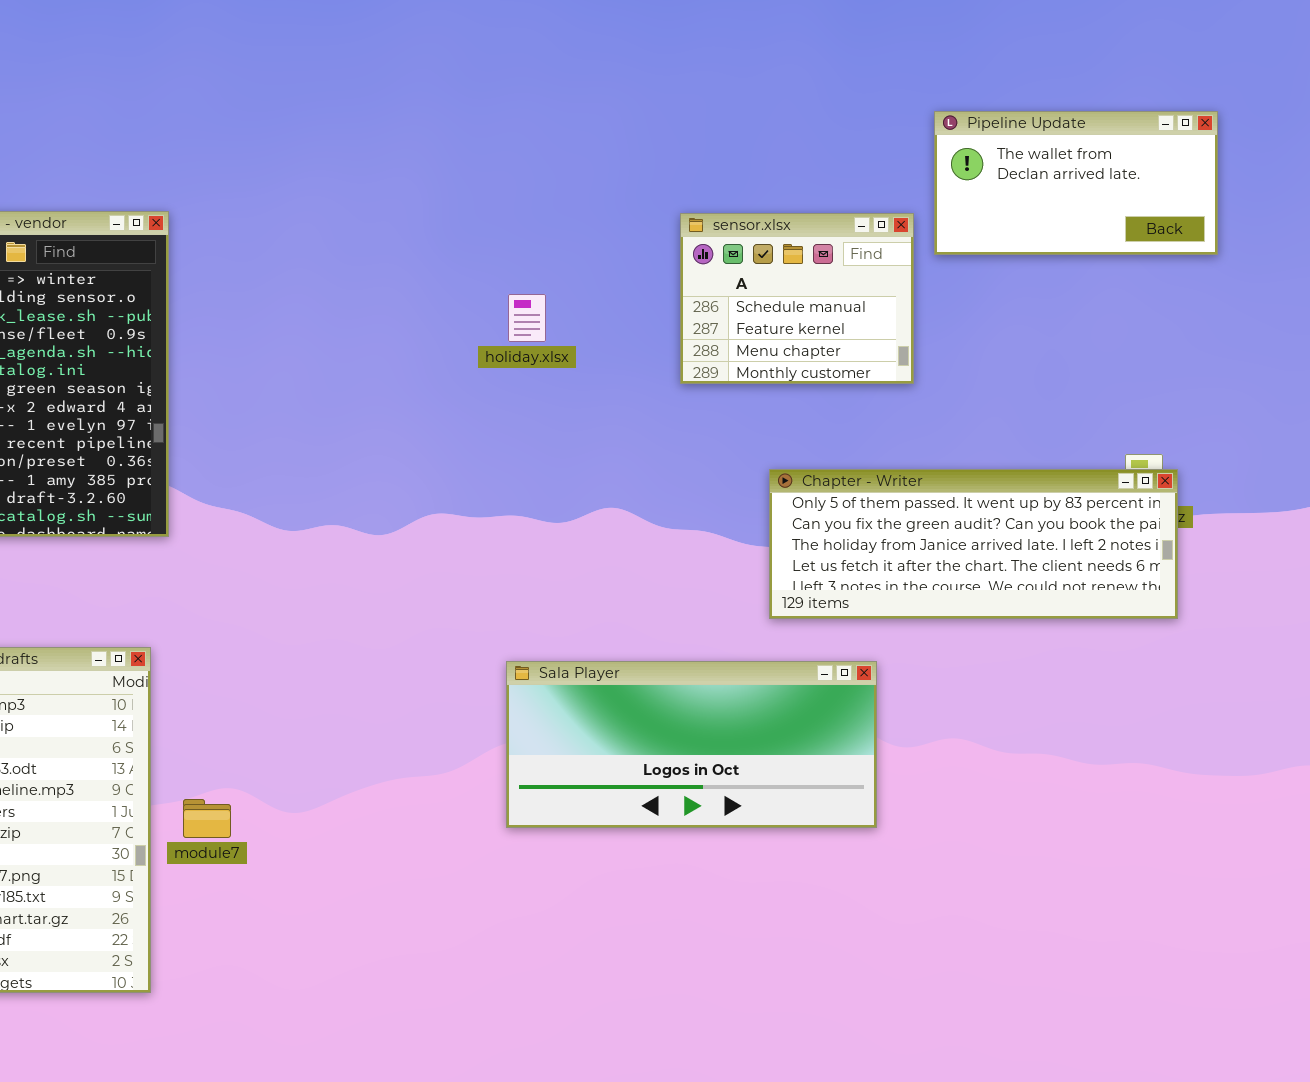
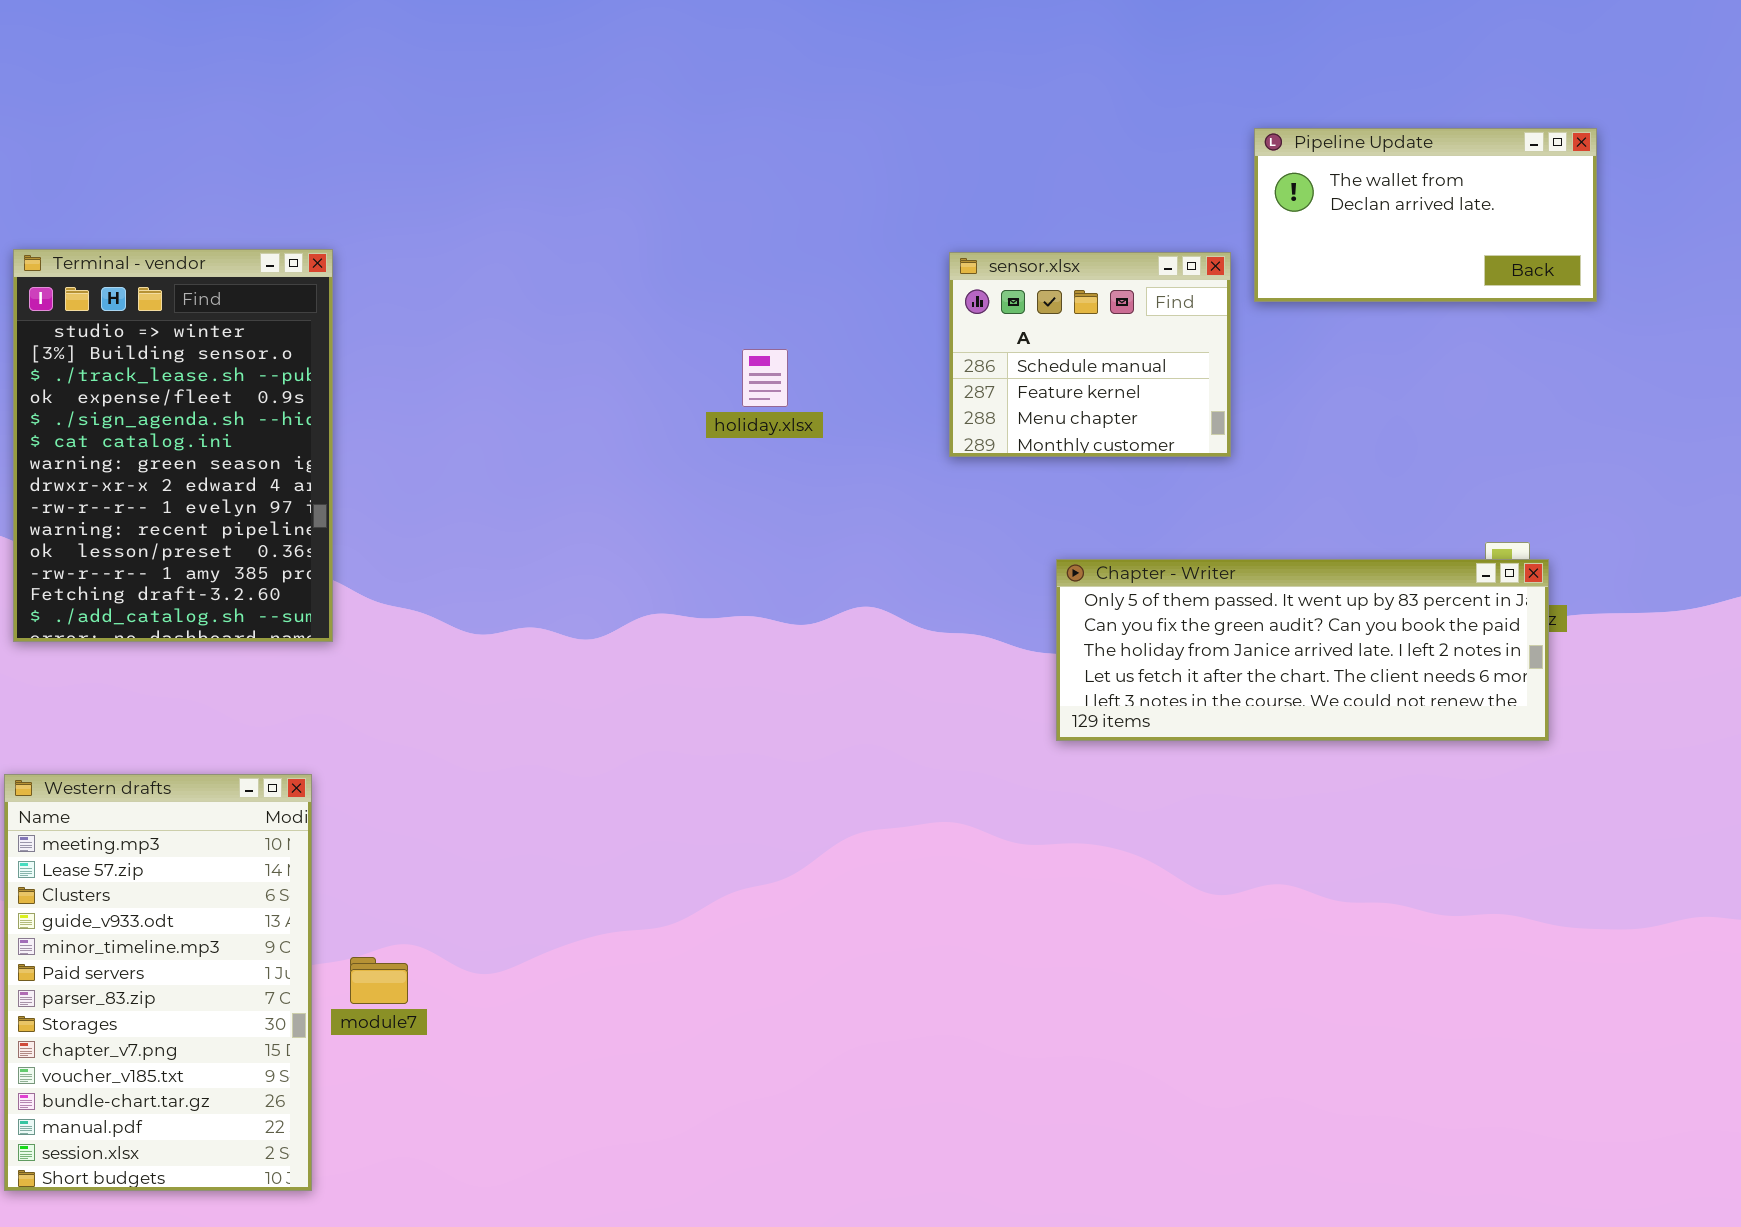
Sala Player: [506,661,877,828] -> none, closed

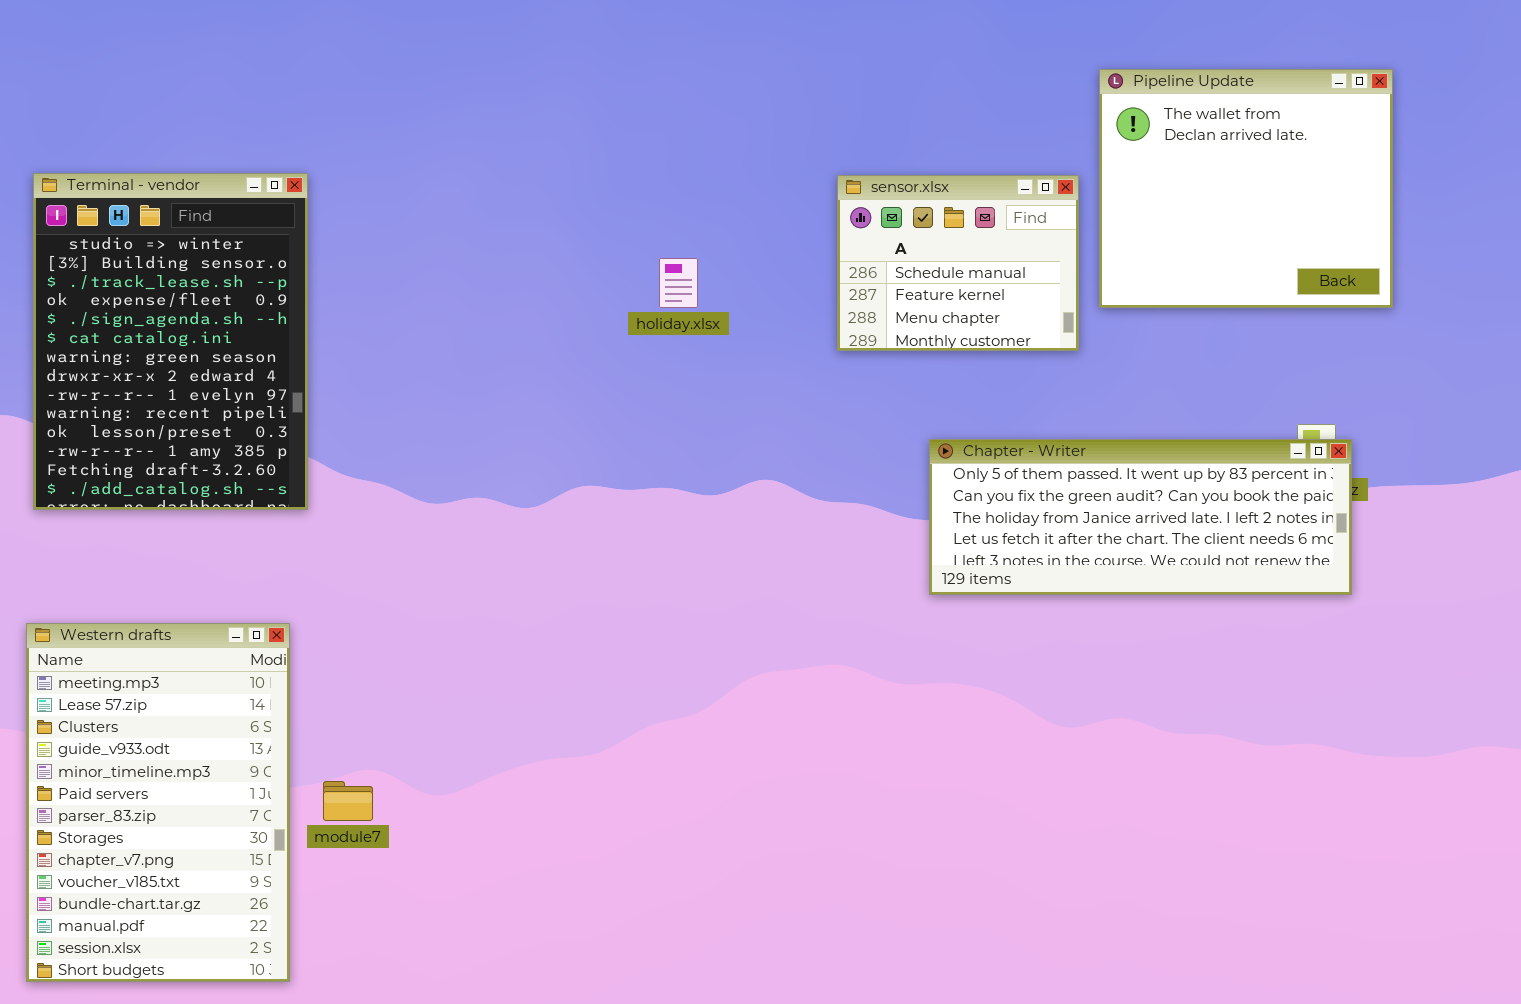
Pipeline Update: [1254,128,1597,302] -> [1099,69,1393,308], resized

